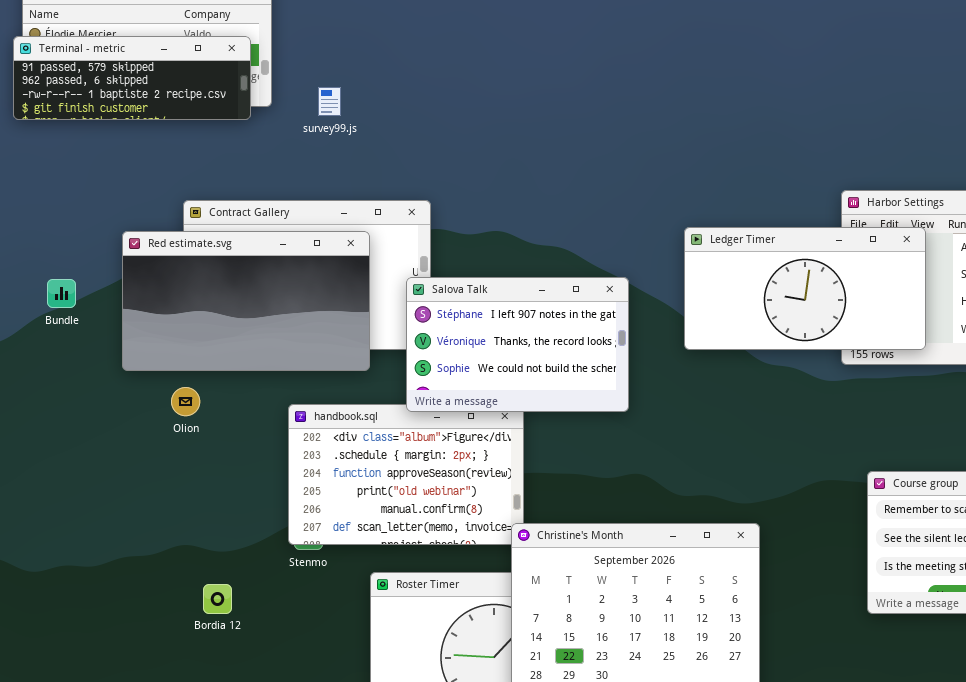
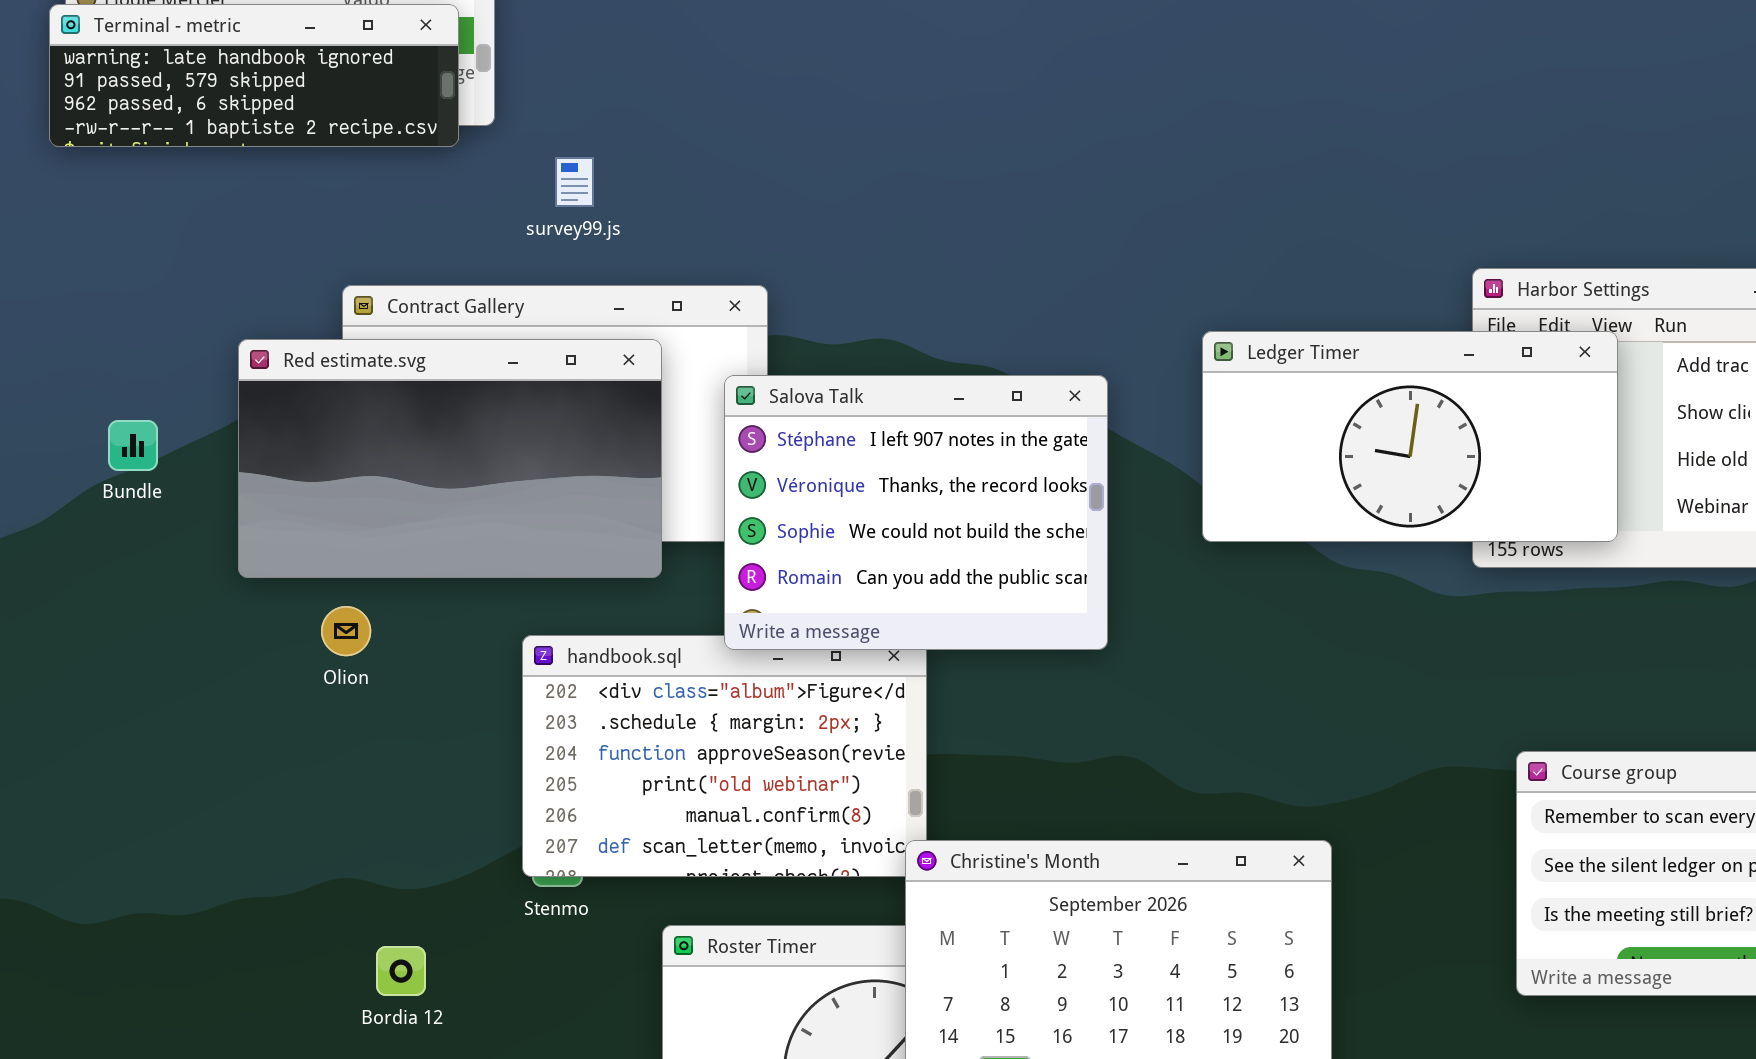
Terminal - metric: [13,36,251,120] -> [49,4,459,147], scrolled up 1 row
survey99.js: [318,87,341,116] -> [555,157,594,207], moved
Salova Talk: [406,277,629,412] -> [724,375,1108,650], resized

